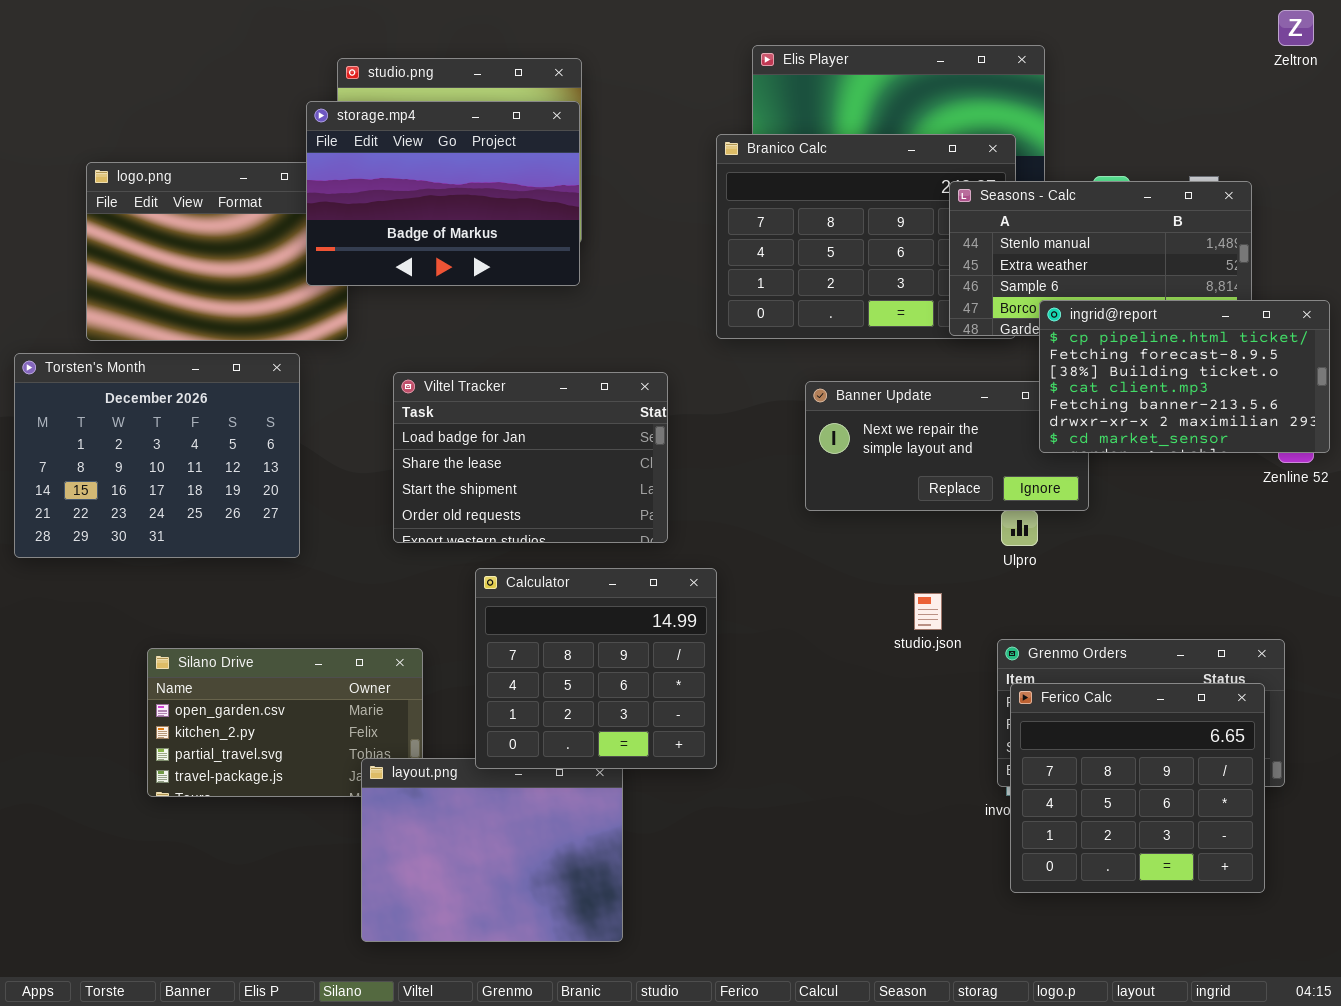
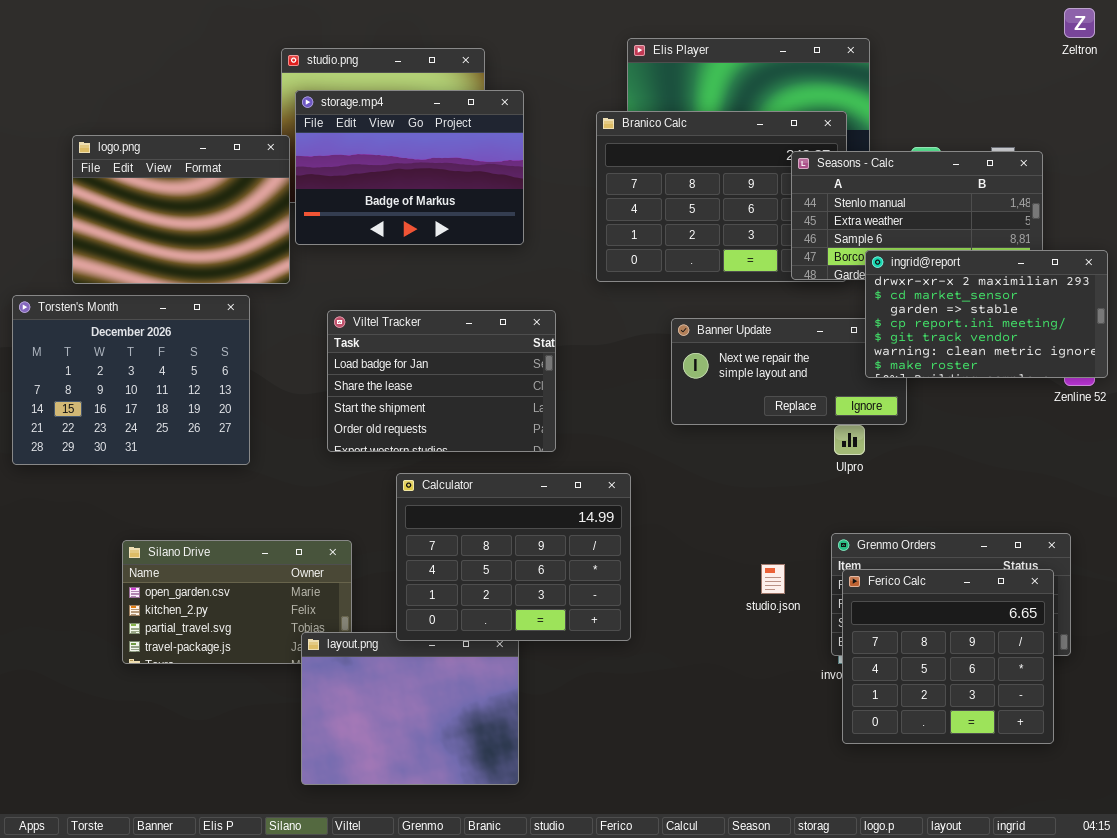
storage.mp4: [306,101,580,286] -> [295,90,524,245], moved
ingrid@report: [1039,300,1330,453] -> [865,250,1108,378], scrolled down 5 rows
Calculator: [475,568,717,769] -> [396,473,631,641], resized
studio.json: [914,593,942,630] -> [761,564,785,594], moved

